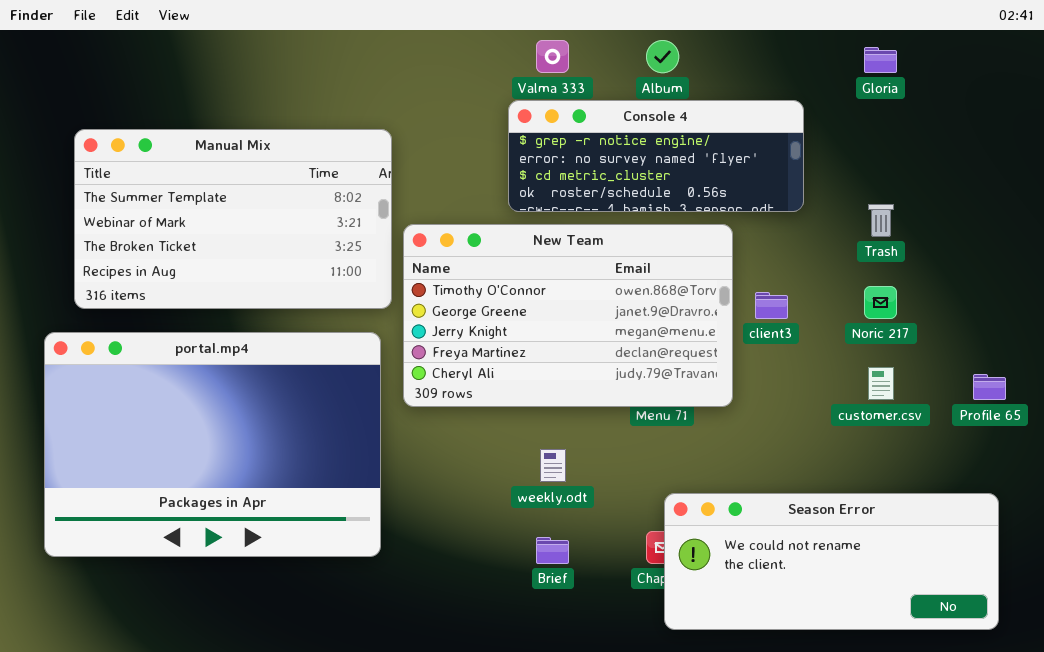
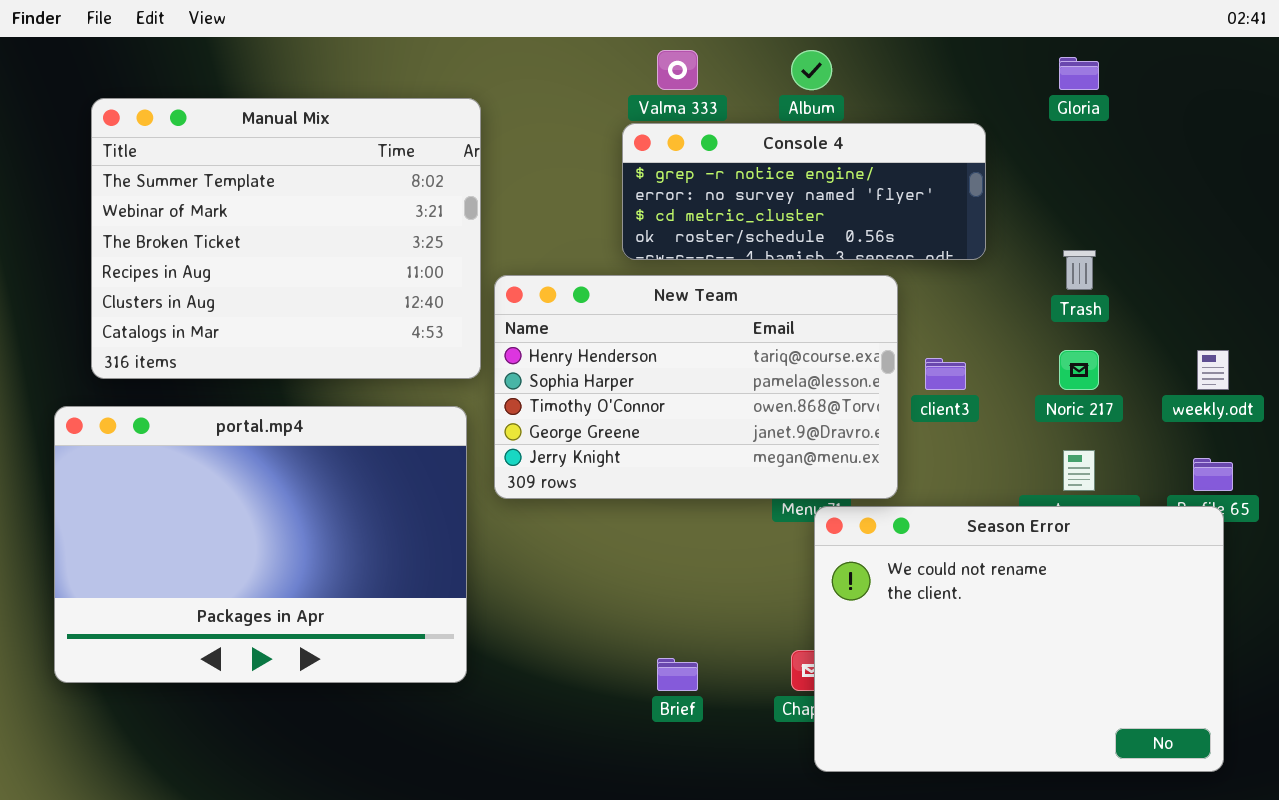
Manual Mix: [74,129,392,309] -> [91,98,481,379], resized
New Team: [403,224,733,407] -> [494,275,898,499], scrolled up 2 rows
weekly.odt: [540,449,566,482] -> [1197,350,1229,390], moved
Season Error: [664,493,999,630] -> [814,506,1224,772], resized

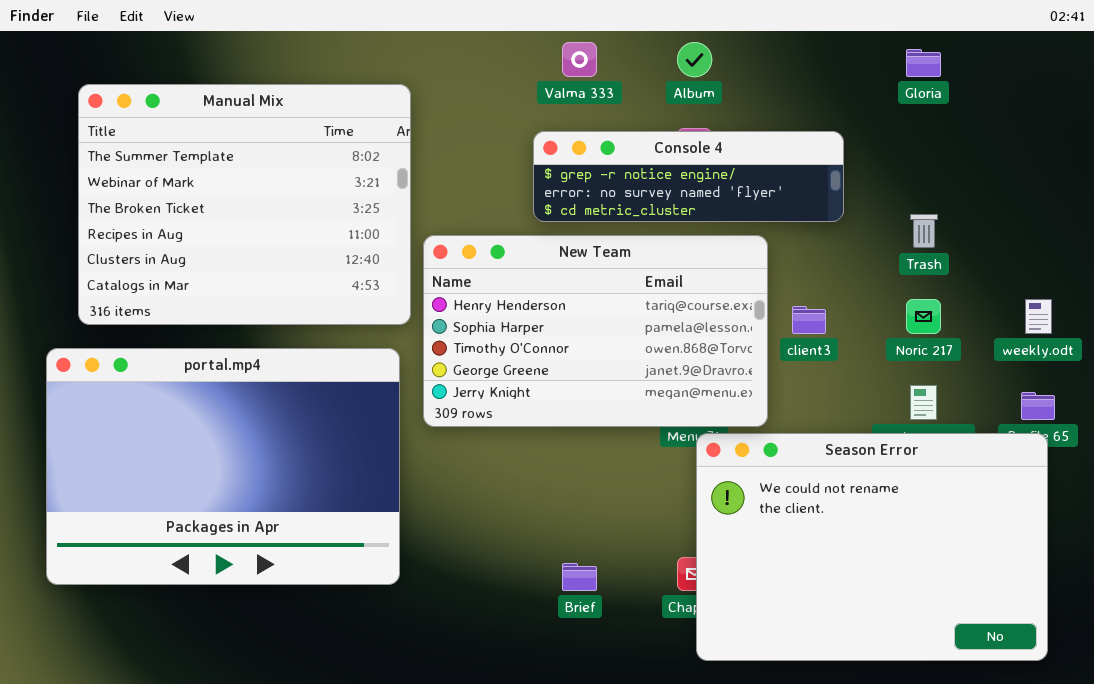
Console 4: [622,123,986,260] -> [533,131,844,222], resized

